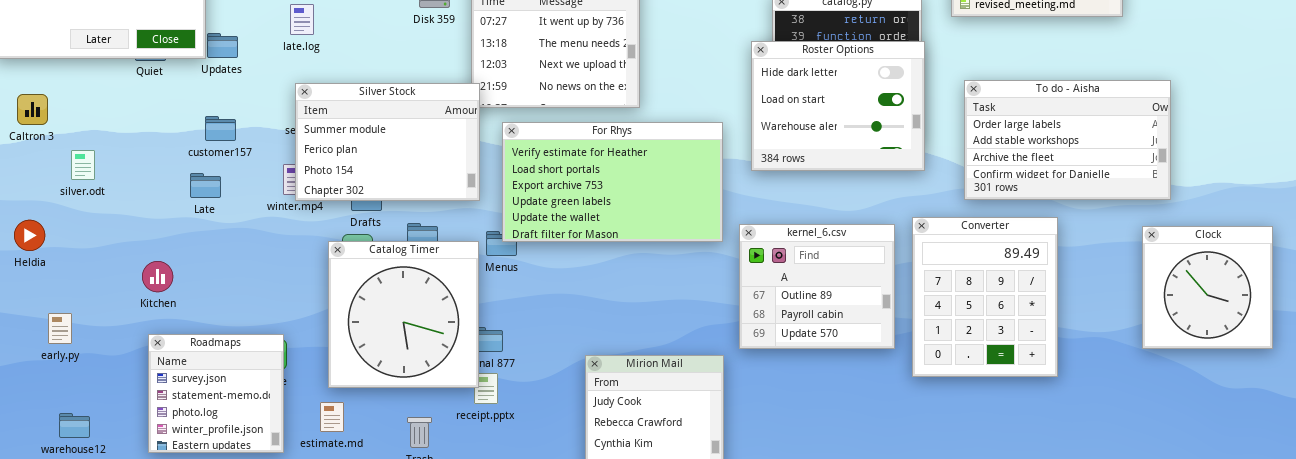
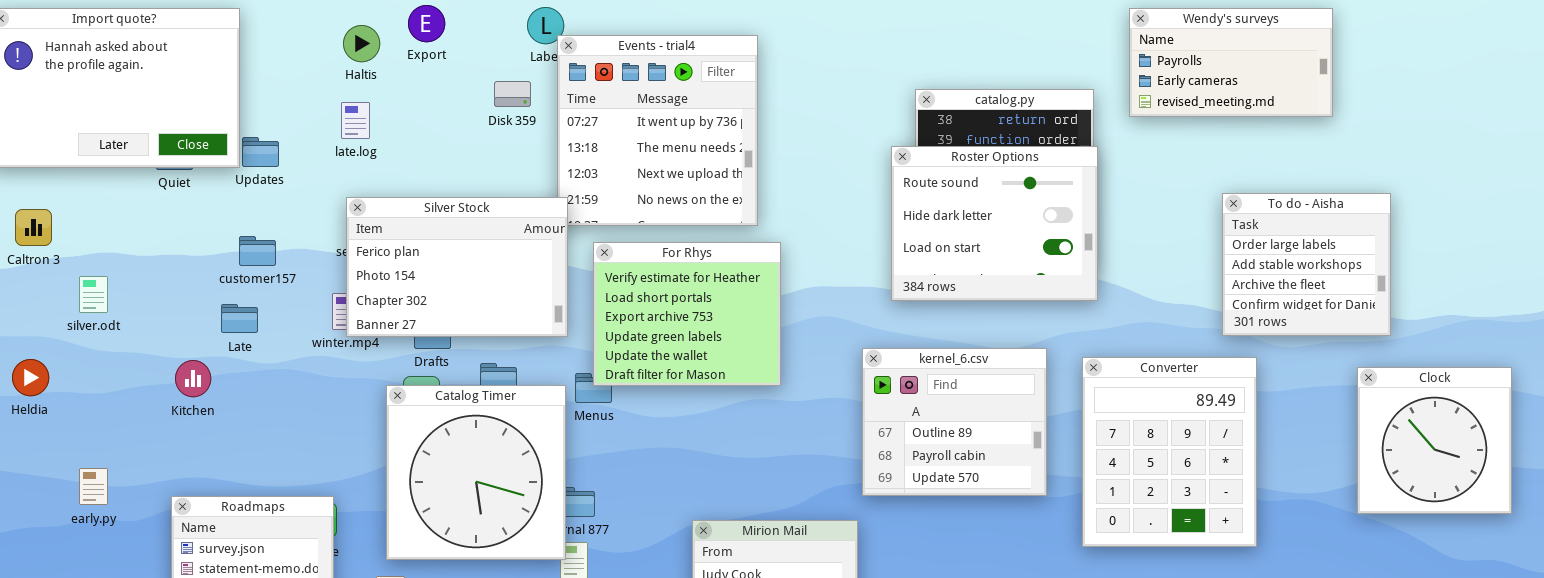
Roster Options: [751,41,925,171] -> [891,146,1098,301], scrolled up 1 row
To do - Aisha: [964,80,1171,200] -> [1222,193,1391,336], resized
Silver Stock: [295,83,480,201] -> [346,197,568,337], scrolled down 1 row
For Rhys: [502,122,723,242] -> [593,242,781,386], resized
kernel_6.csv: [739,224,895,349] -> [862,348,1047,496], moved
Kitchen: [142,261,173,292] -> [175,360,211,397], moved
early.py: [48,313,72,344] -> [79,468,108,505], moved

